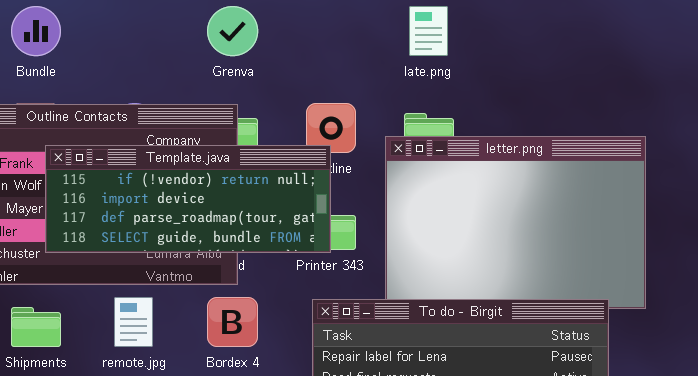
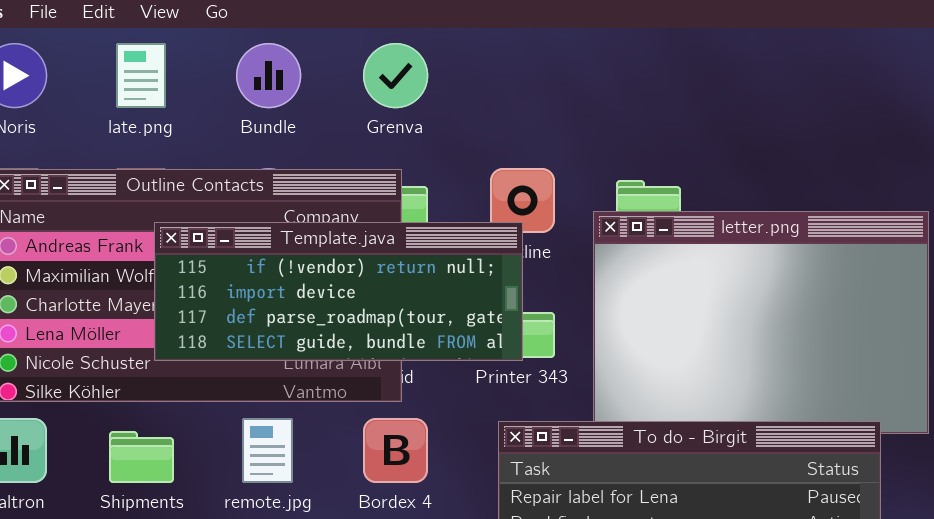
Bundle: [11,6,61,56] -> [236,43,301,108], moved
late.png: [409,6,448,56] -> [116,43,166,108], moved

